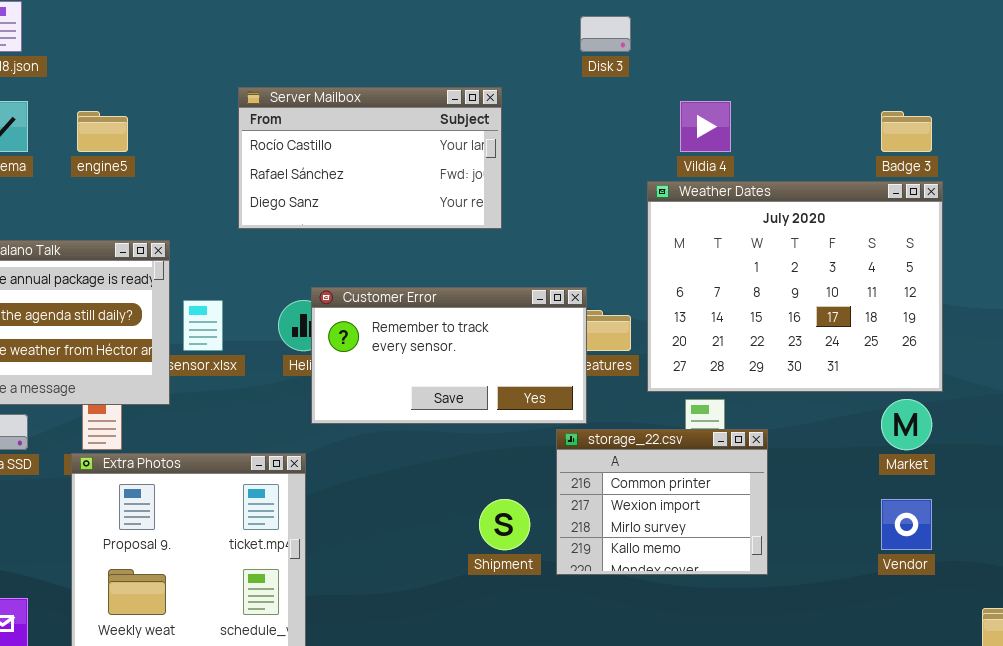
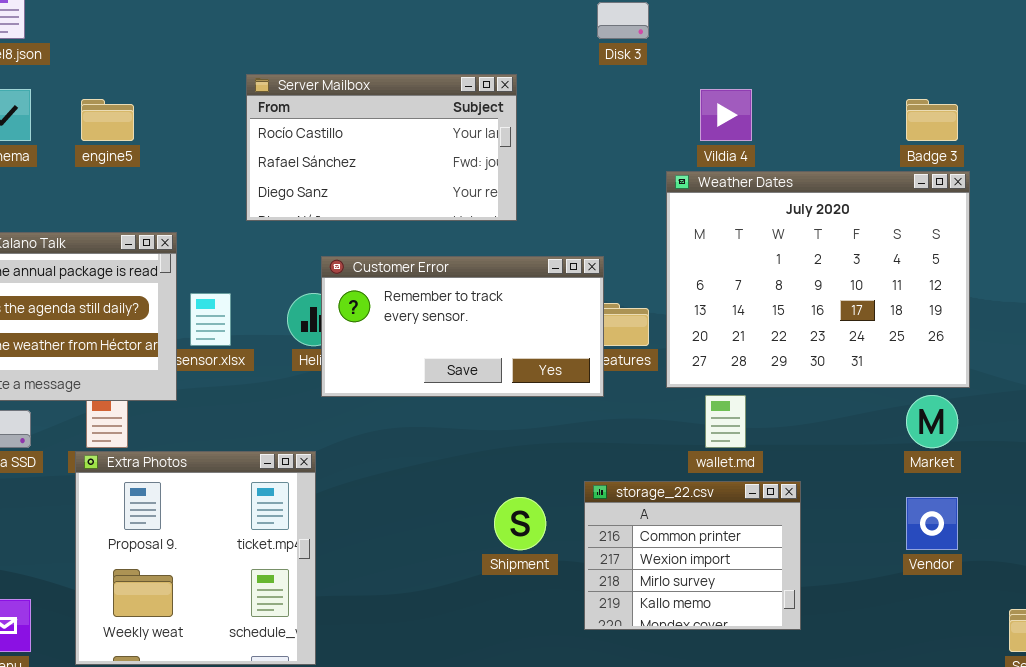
Customer Error: [311,287,587,424] -> [321,256,604,397], moved
storage_22.csv: [556,429,768,575] -> [584,481,801,630], moved

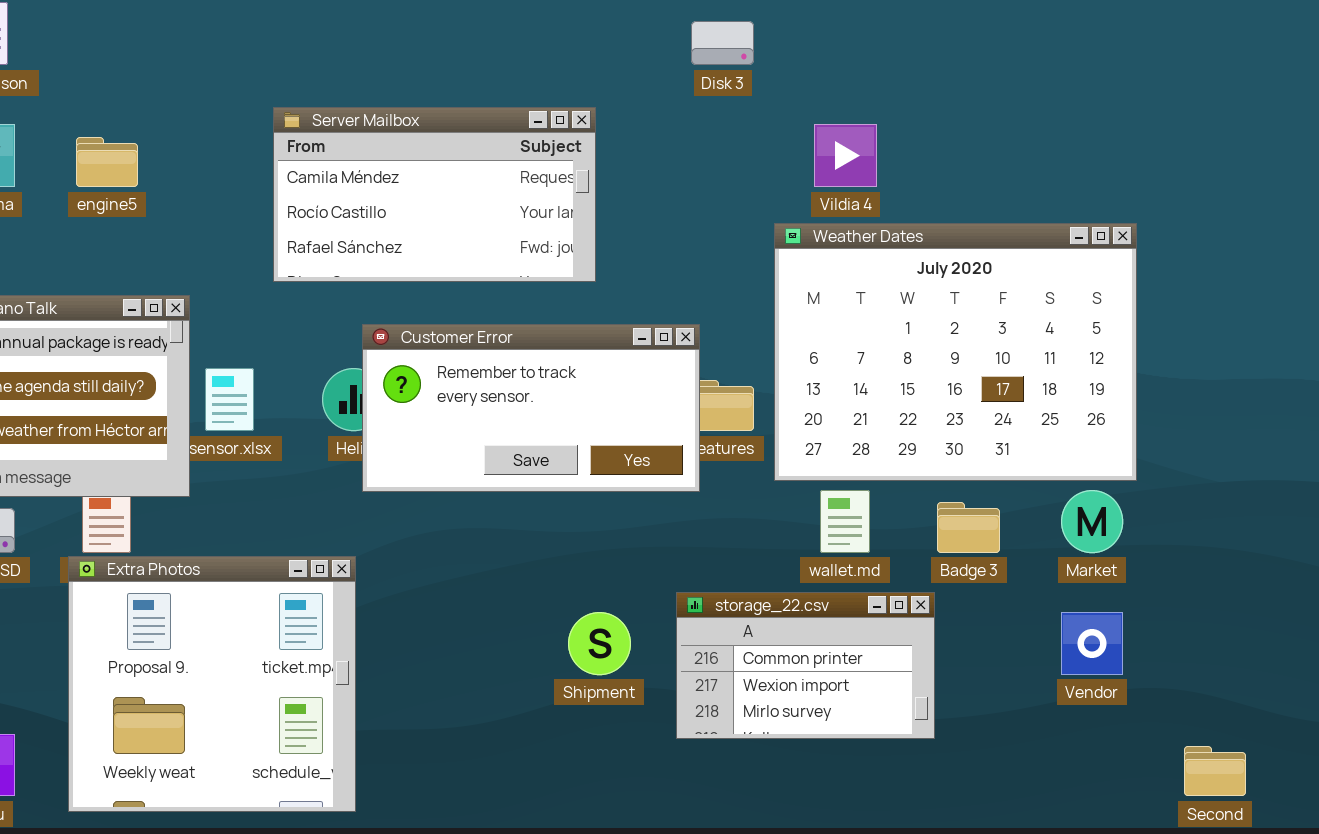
Server Mailbox: [246,74,517,221] -> [273,107,596,282], scrolled up 1 row
Badge 3: [906,99,958,141] -> [937,502,1000,553], moved
storage_22.csv: [584,481,801,630] -> [676,592,935,739], resized

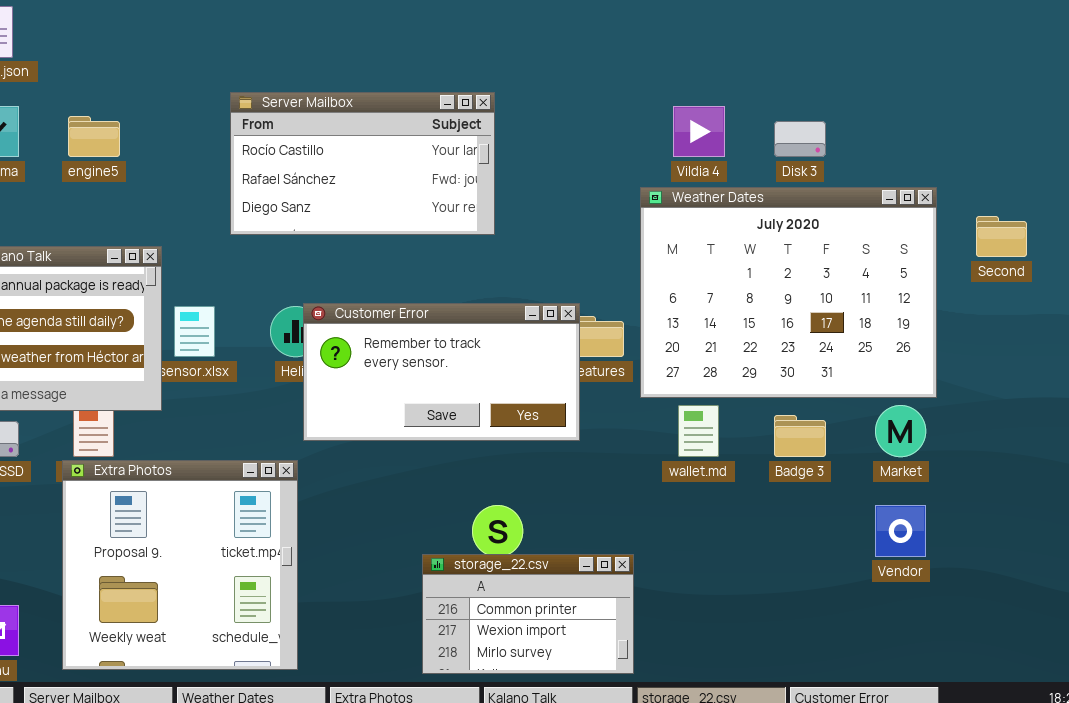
Disk 3: [691,21,754,65] -> [774,121,826,157], moved
Server Mailbox: [273,107,596,282] -> [230,92,495,235], scrolled down 1 row
Customer Error: [362,324,700,492] -> [303,303,580,441], moved
storage_22.csv: [676,592,935,739] -> [422,554,634,674], moved
Second: [1184,746,1246,796] -> [976,216,1027,257], moved

